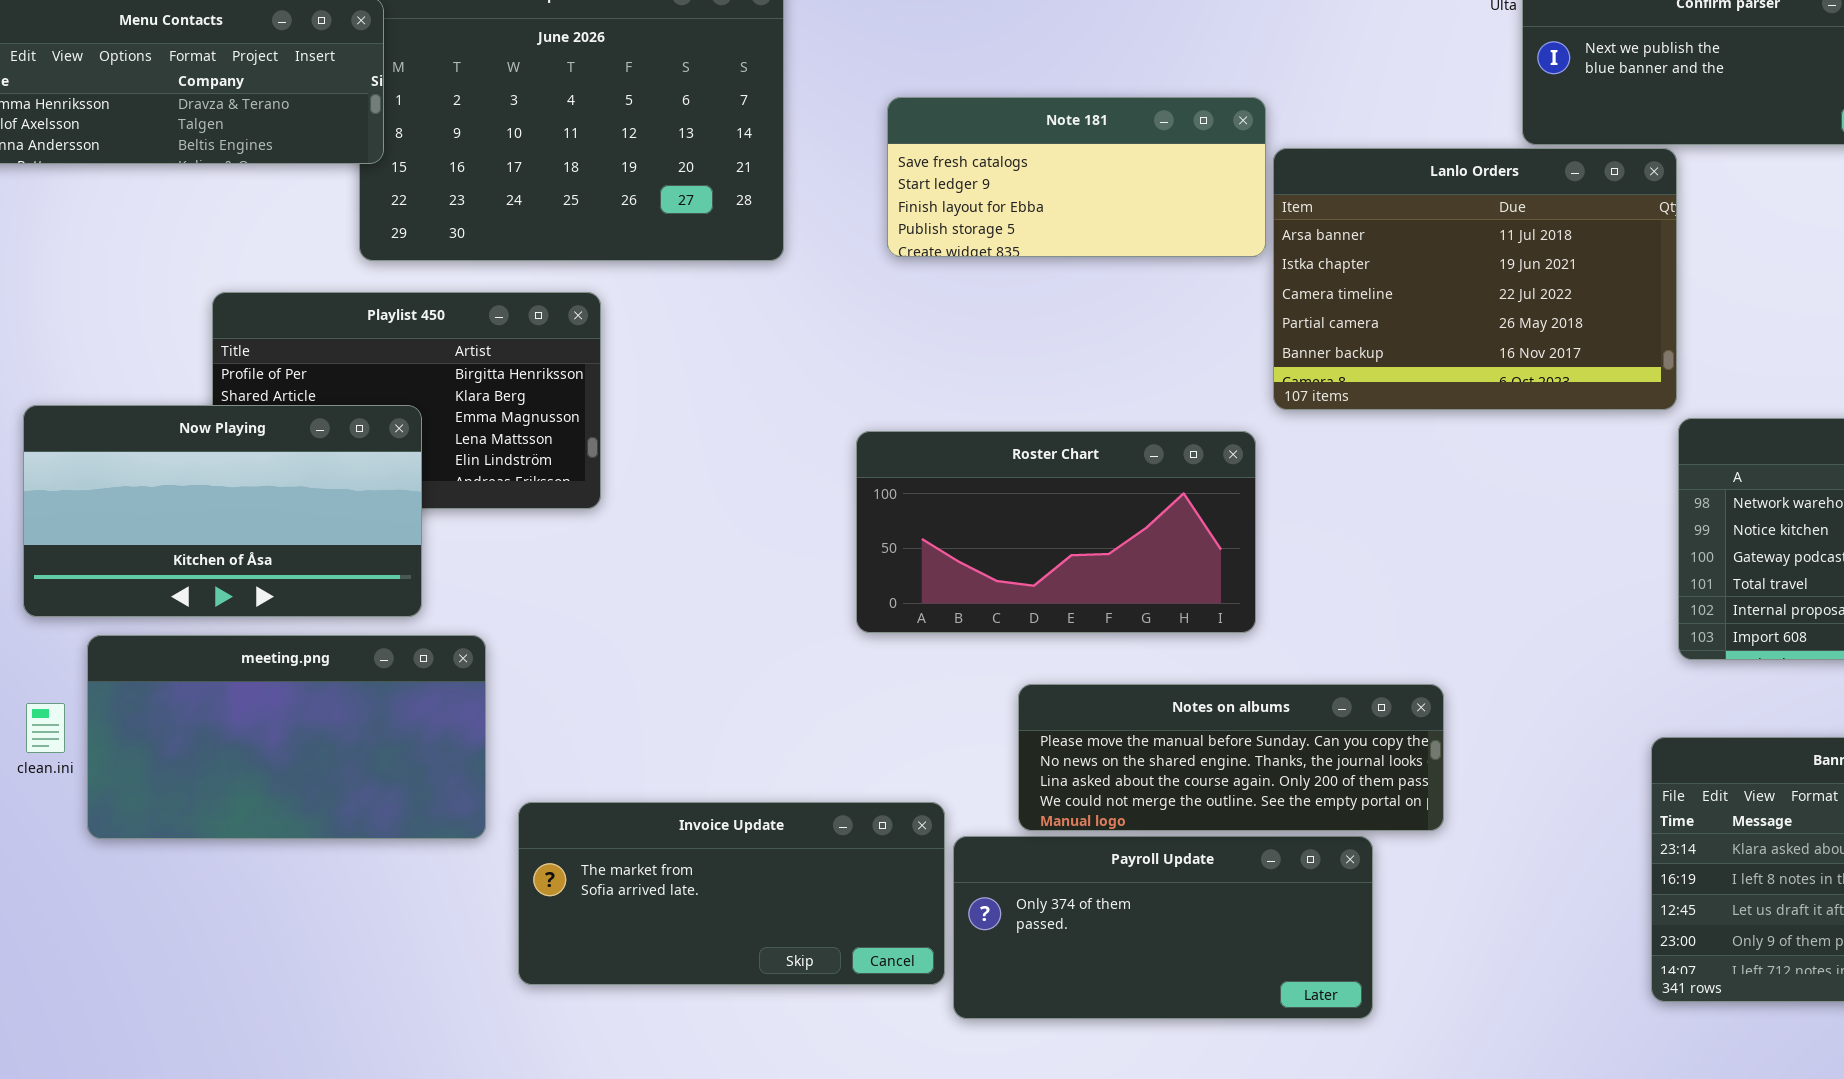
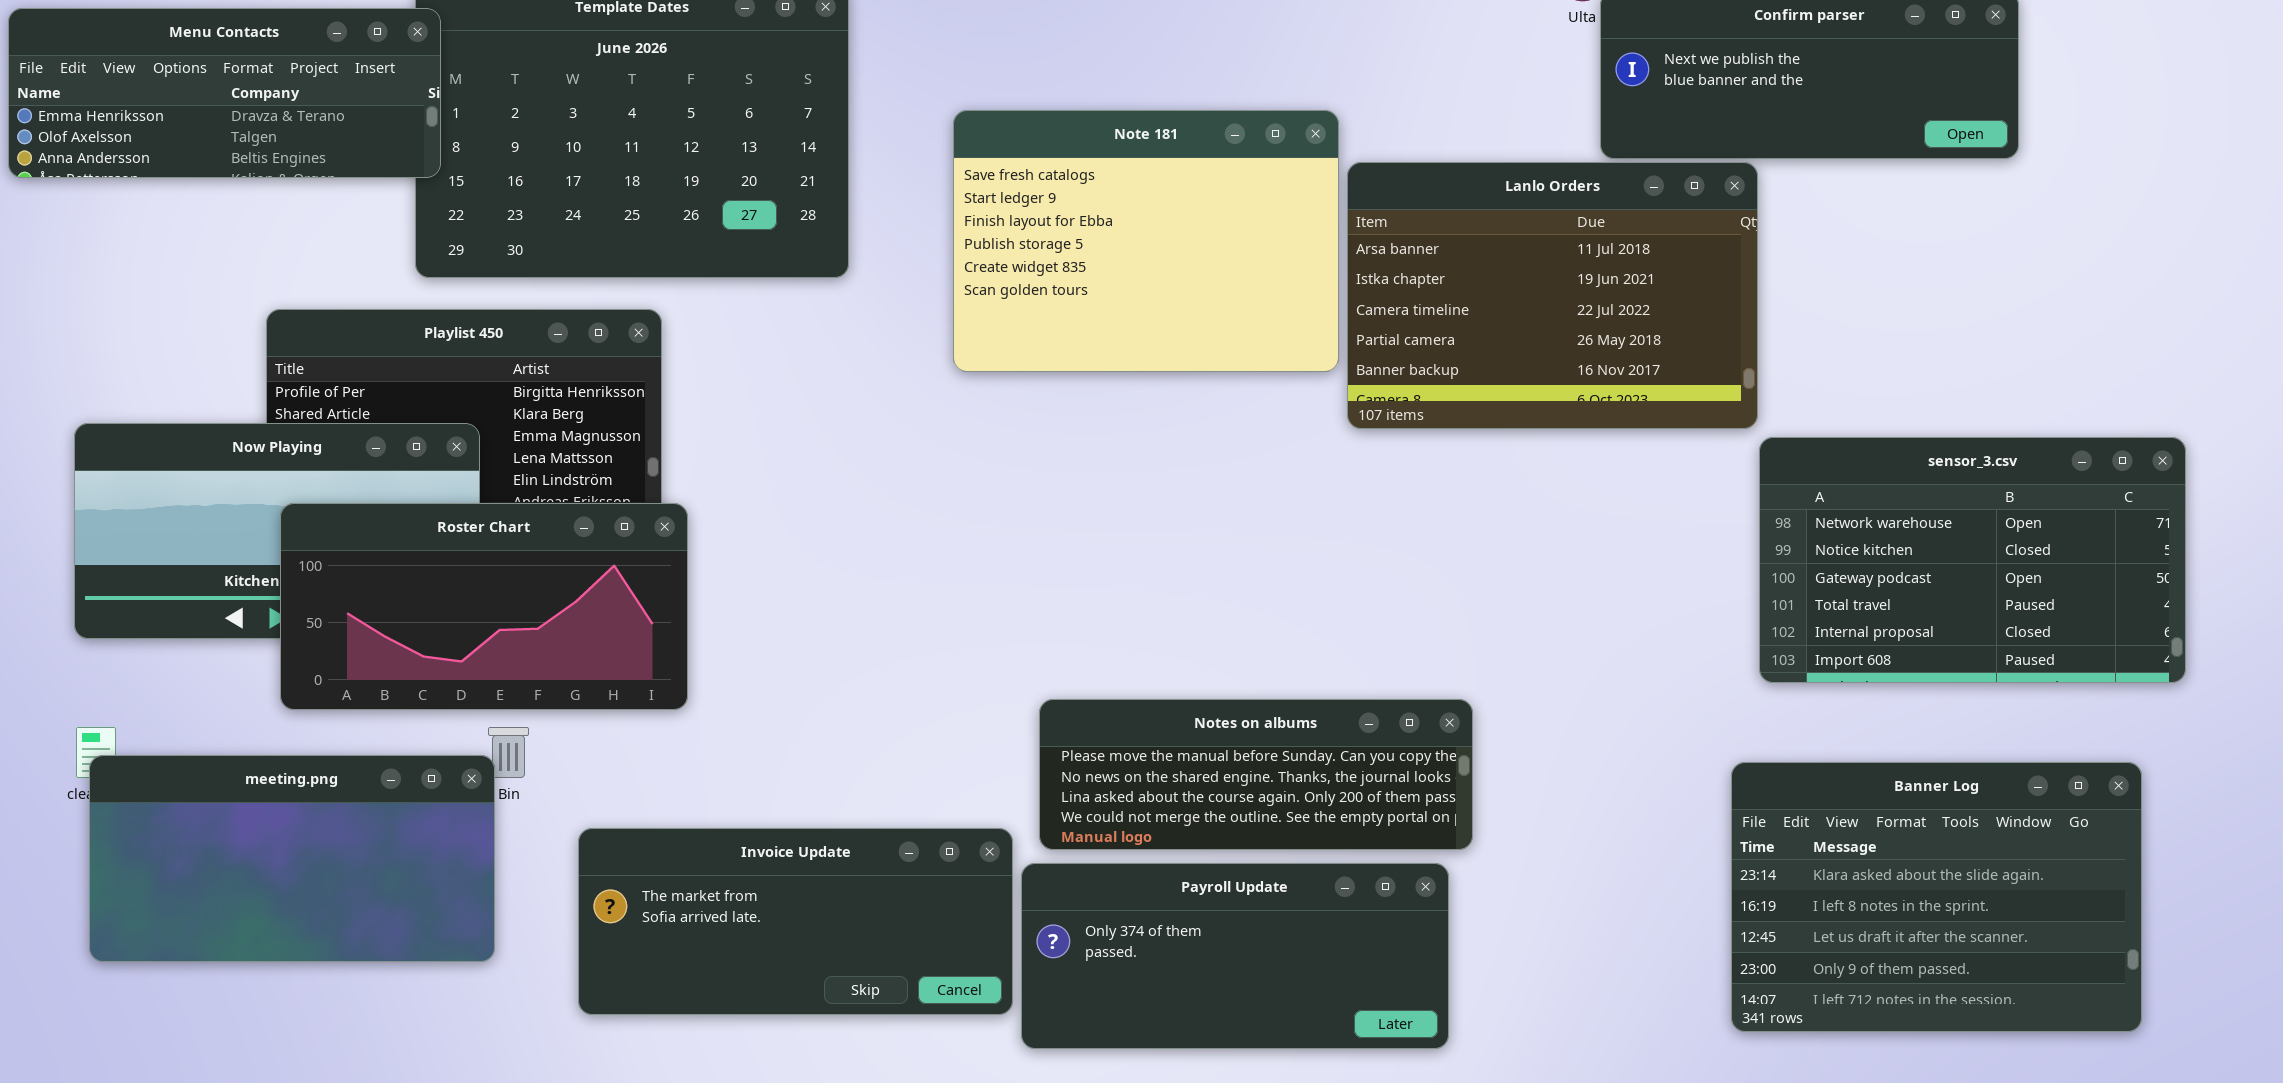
Note 181: [887,97,1266,257] -> [953,110,1339,372], resized
Roster Chart: [856,431,1256,633] -> [280,503,688,710], moved
meeting.png: [87,635,486,839] -> [89,755,495,962], moved
Notes on albums: [1018,684,1444,831] -> [1039,699,1473,850], moved

